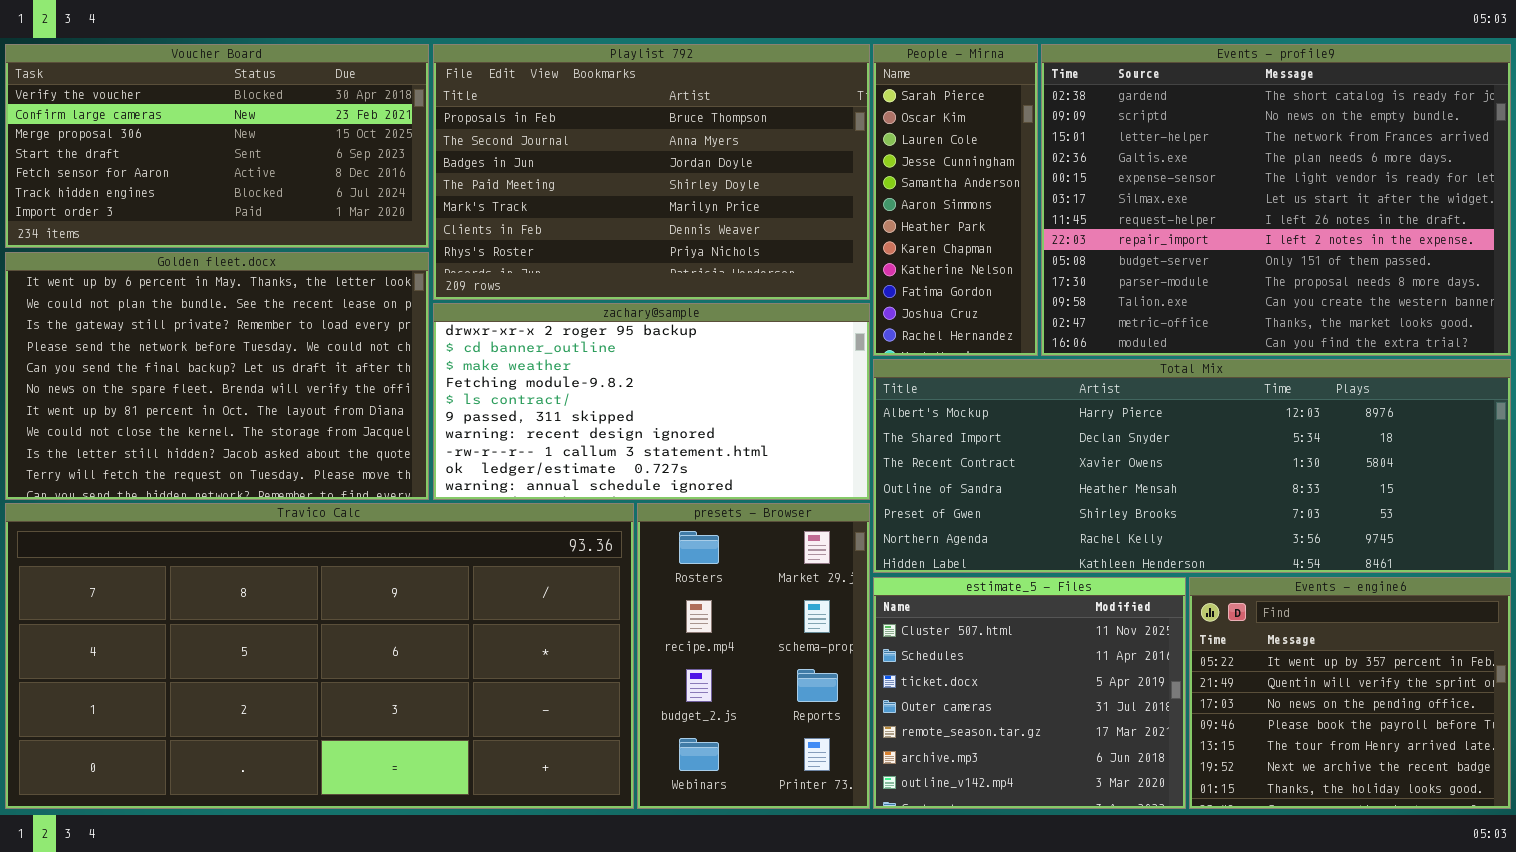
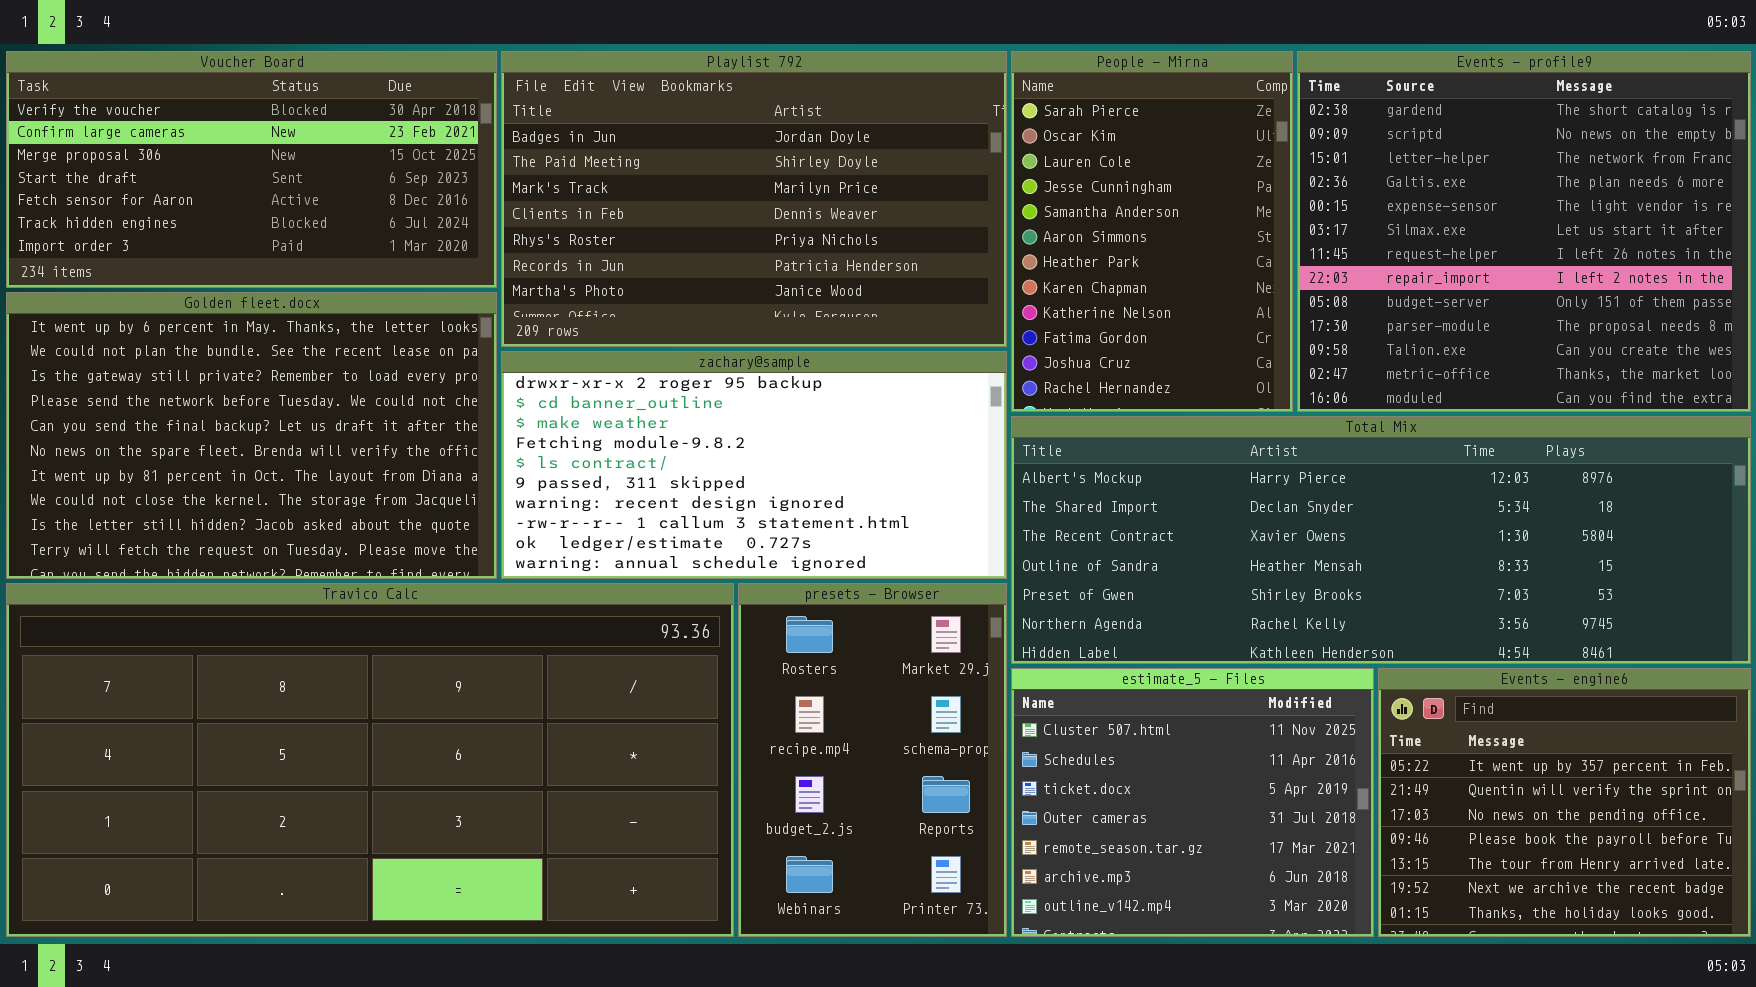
Playlist 792: [433,44,870,300] -> [501,51,1007,347], scrolled down 2 rows
People - Mirna: [873,44,1038,356] -> [1011,51,1293,412], resized
Events - profile9: [1041,44,1511,356] -> [1297,51,1751,412], resized

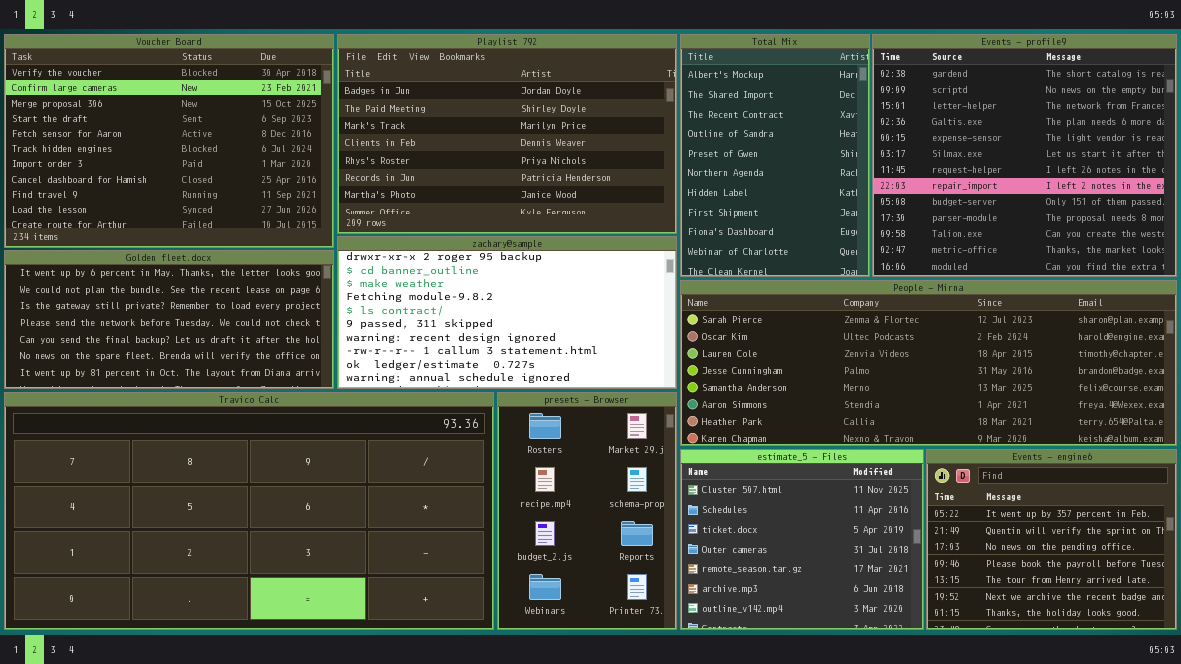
Voucher Board: [6,51,497,288] -> [4,34,334,248], resized
People - Mirna: [1011,51,1293,412] -> [680,280,1177,446], moved, resized
Golden fleet.docx: [6,292,497,579] -> [4,250,334,389], resized
Total Mix: [1011,416,1751,664] -> [680,34,870,277], moved, resized

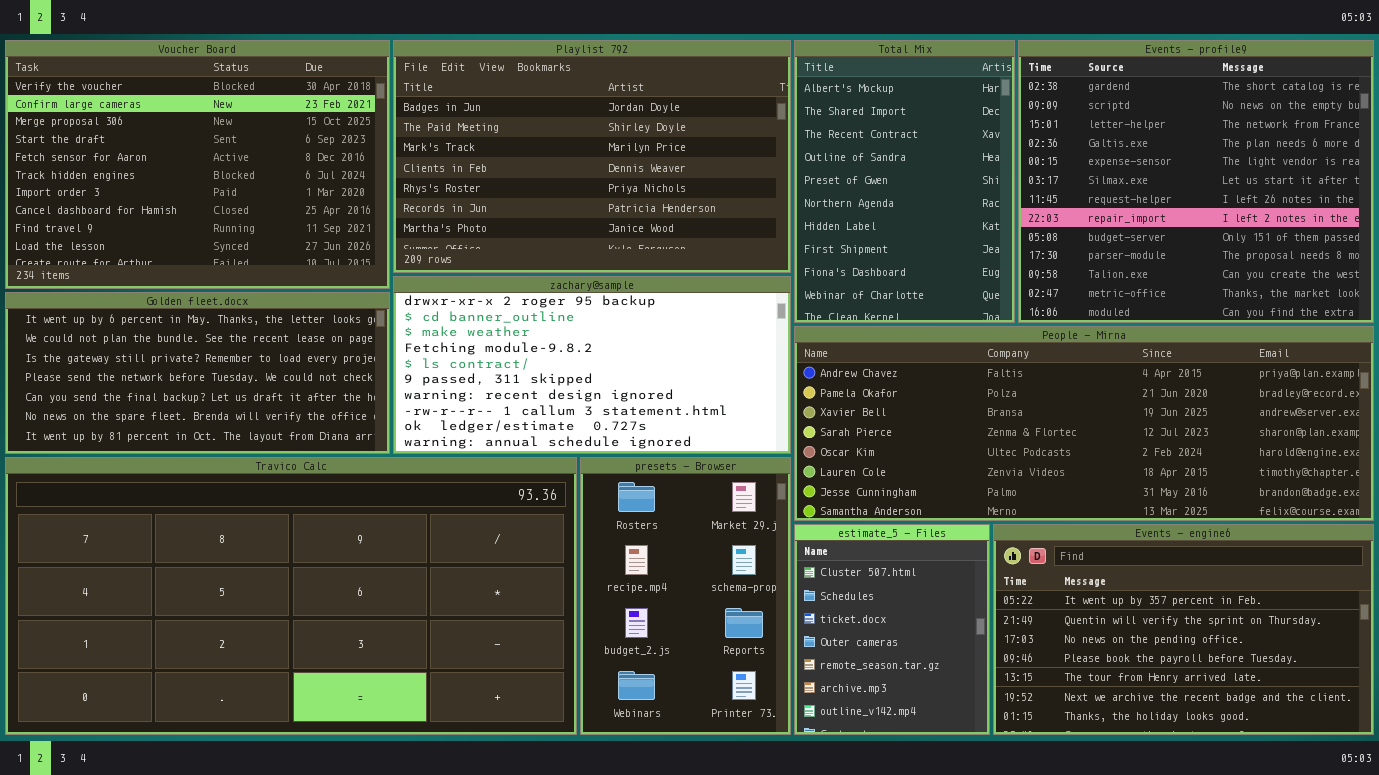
People - Mirna: [680,280,1177,446] -> [794,326,1374,521], scrolled up 3 rows
estimate_5 - Files: [680,449,924,630] -> [794,524,990,735], resized
Events - engine6: [926,449,1177,630] -> [993,524,1374,735], resized

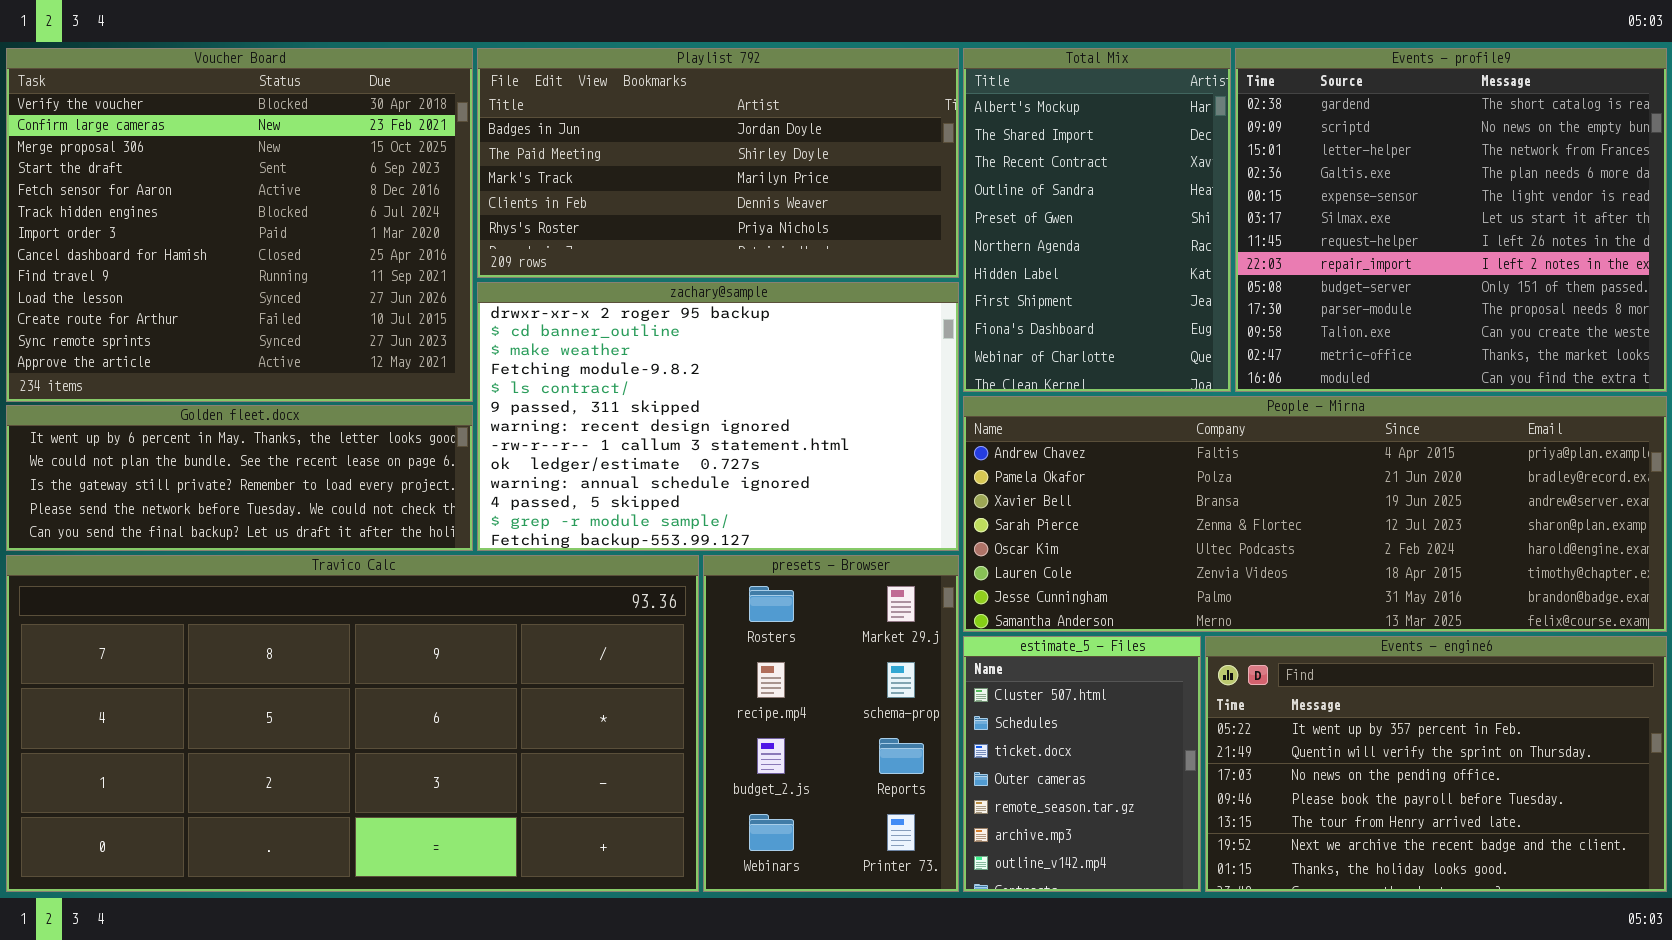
Voucher Board: [5,40,390,289] -> [6,48,473,402], resized
Playlist 792: [393,40,791,273] -> [477,48,959,278], resized
zachary@sample: [393,276,791,454] -> [477,282,959,551], resized
Golden fleet.docx: [5,292,390,454] -> [6,405,473,551], resized

